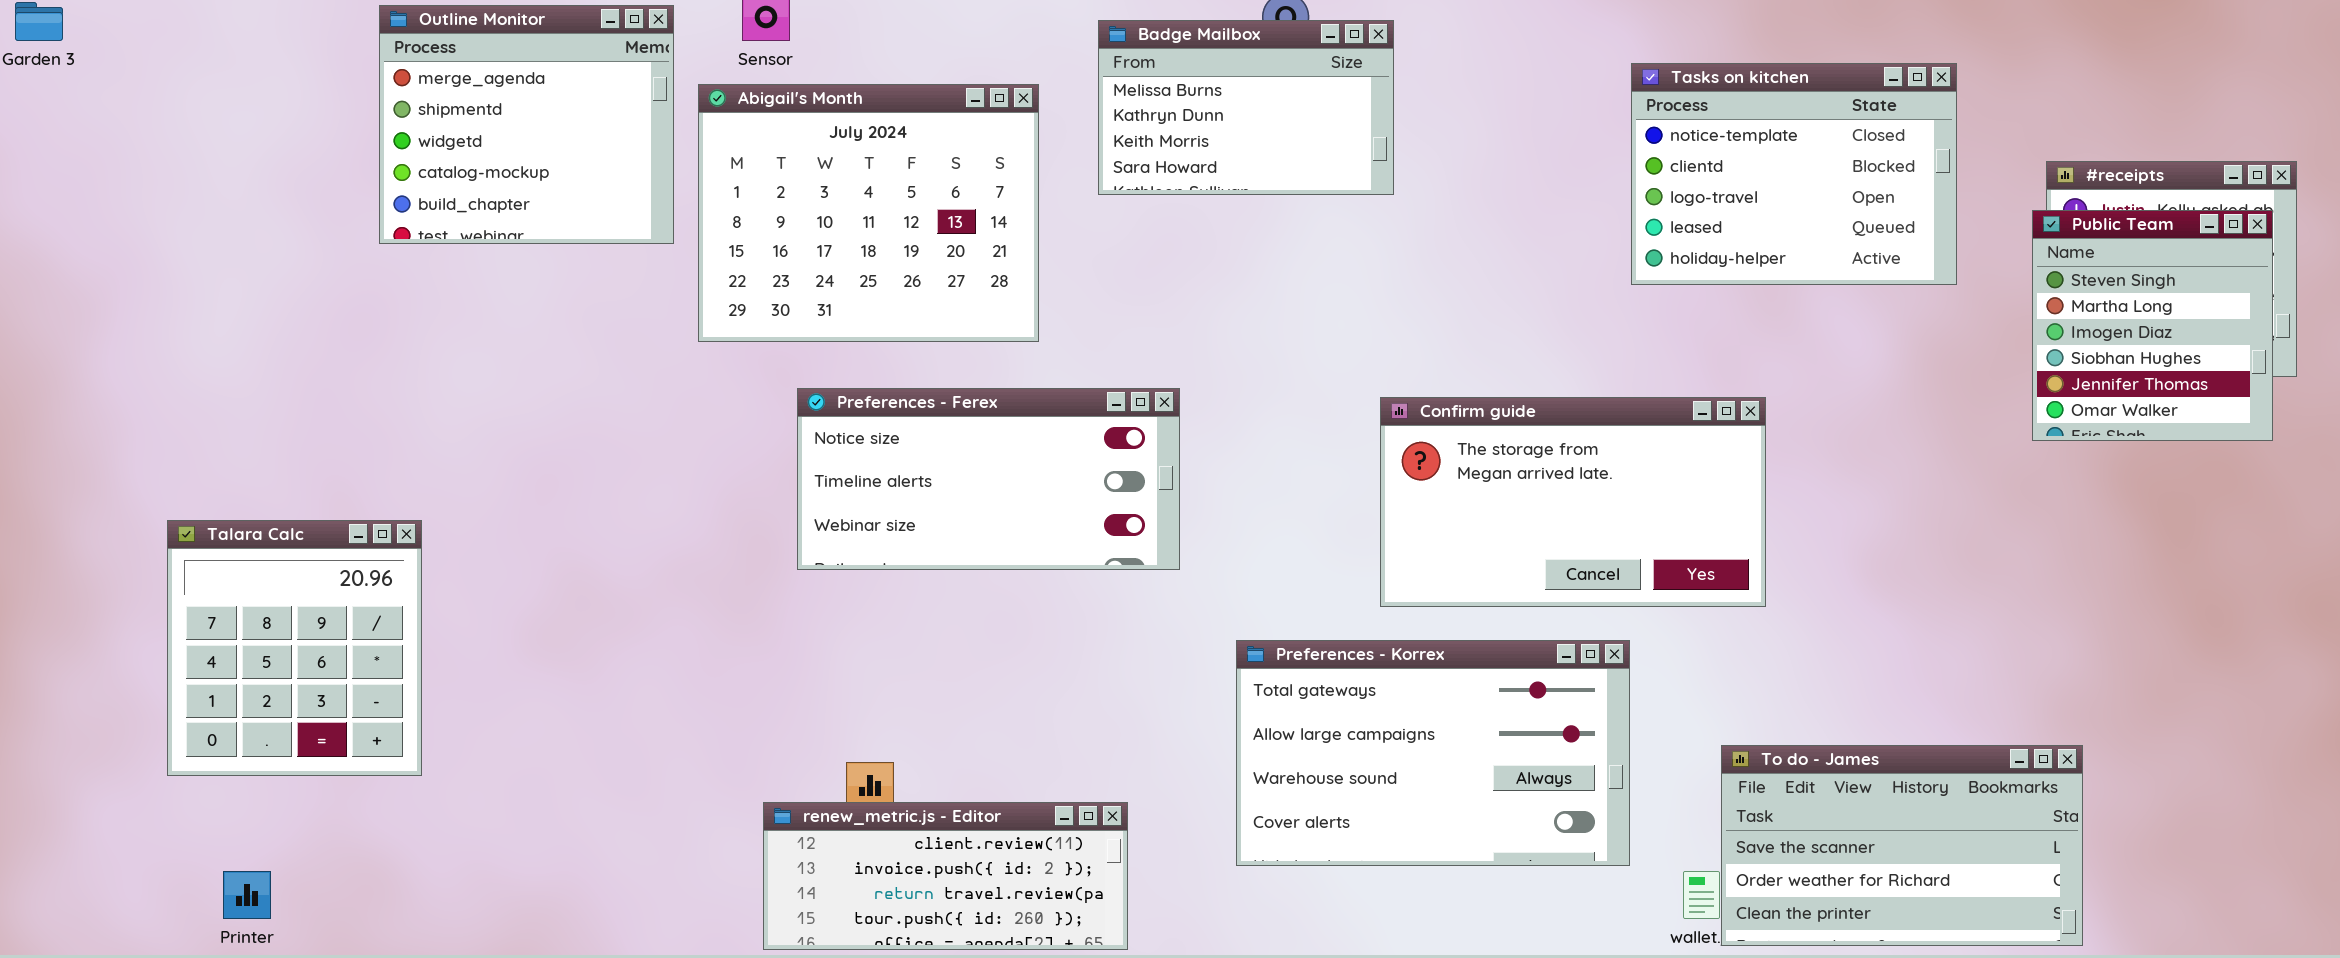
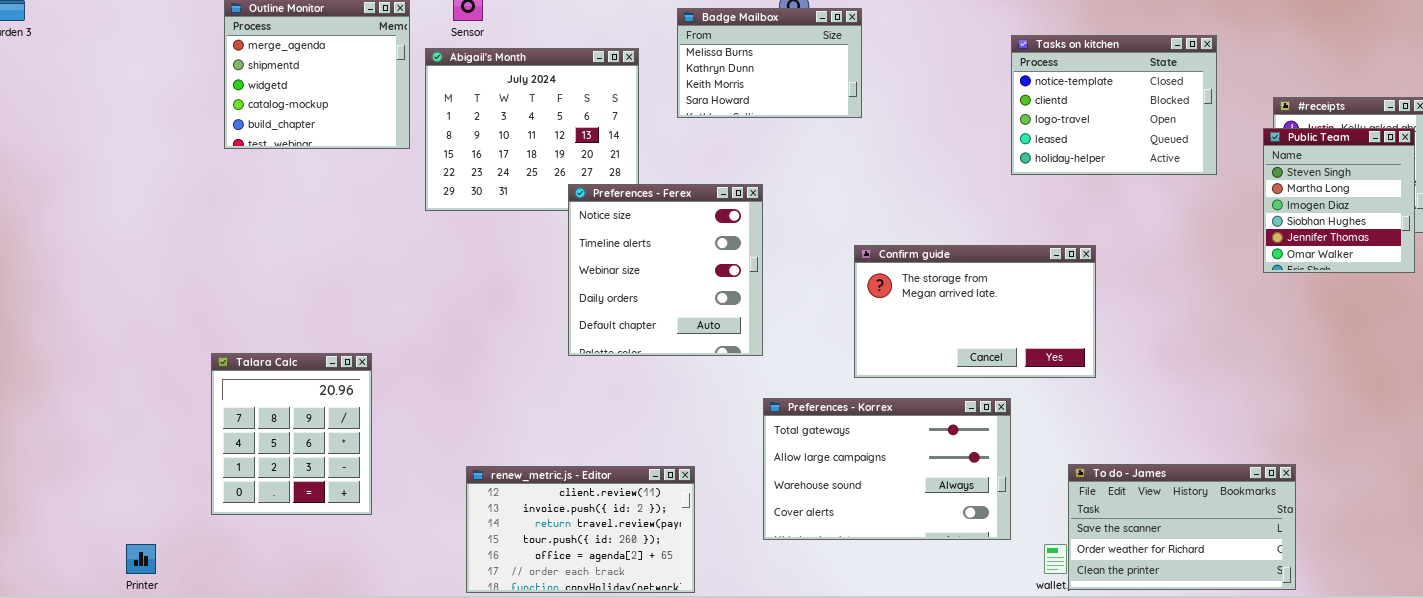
Preferences - Ferex: [797,388,1180,570] -> [568,184,763,356], moved, resized
Talara Calc: [167,520,422,776] -> [211,353,372,515], moved
renew_metric.js - Editor: [763,802,1128,950] -> [466,466,695,593], resized

